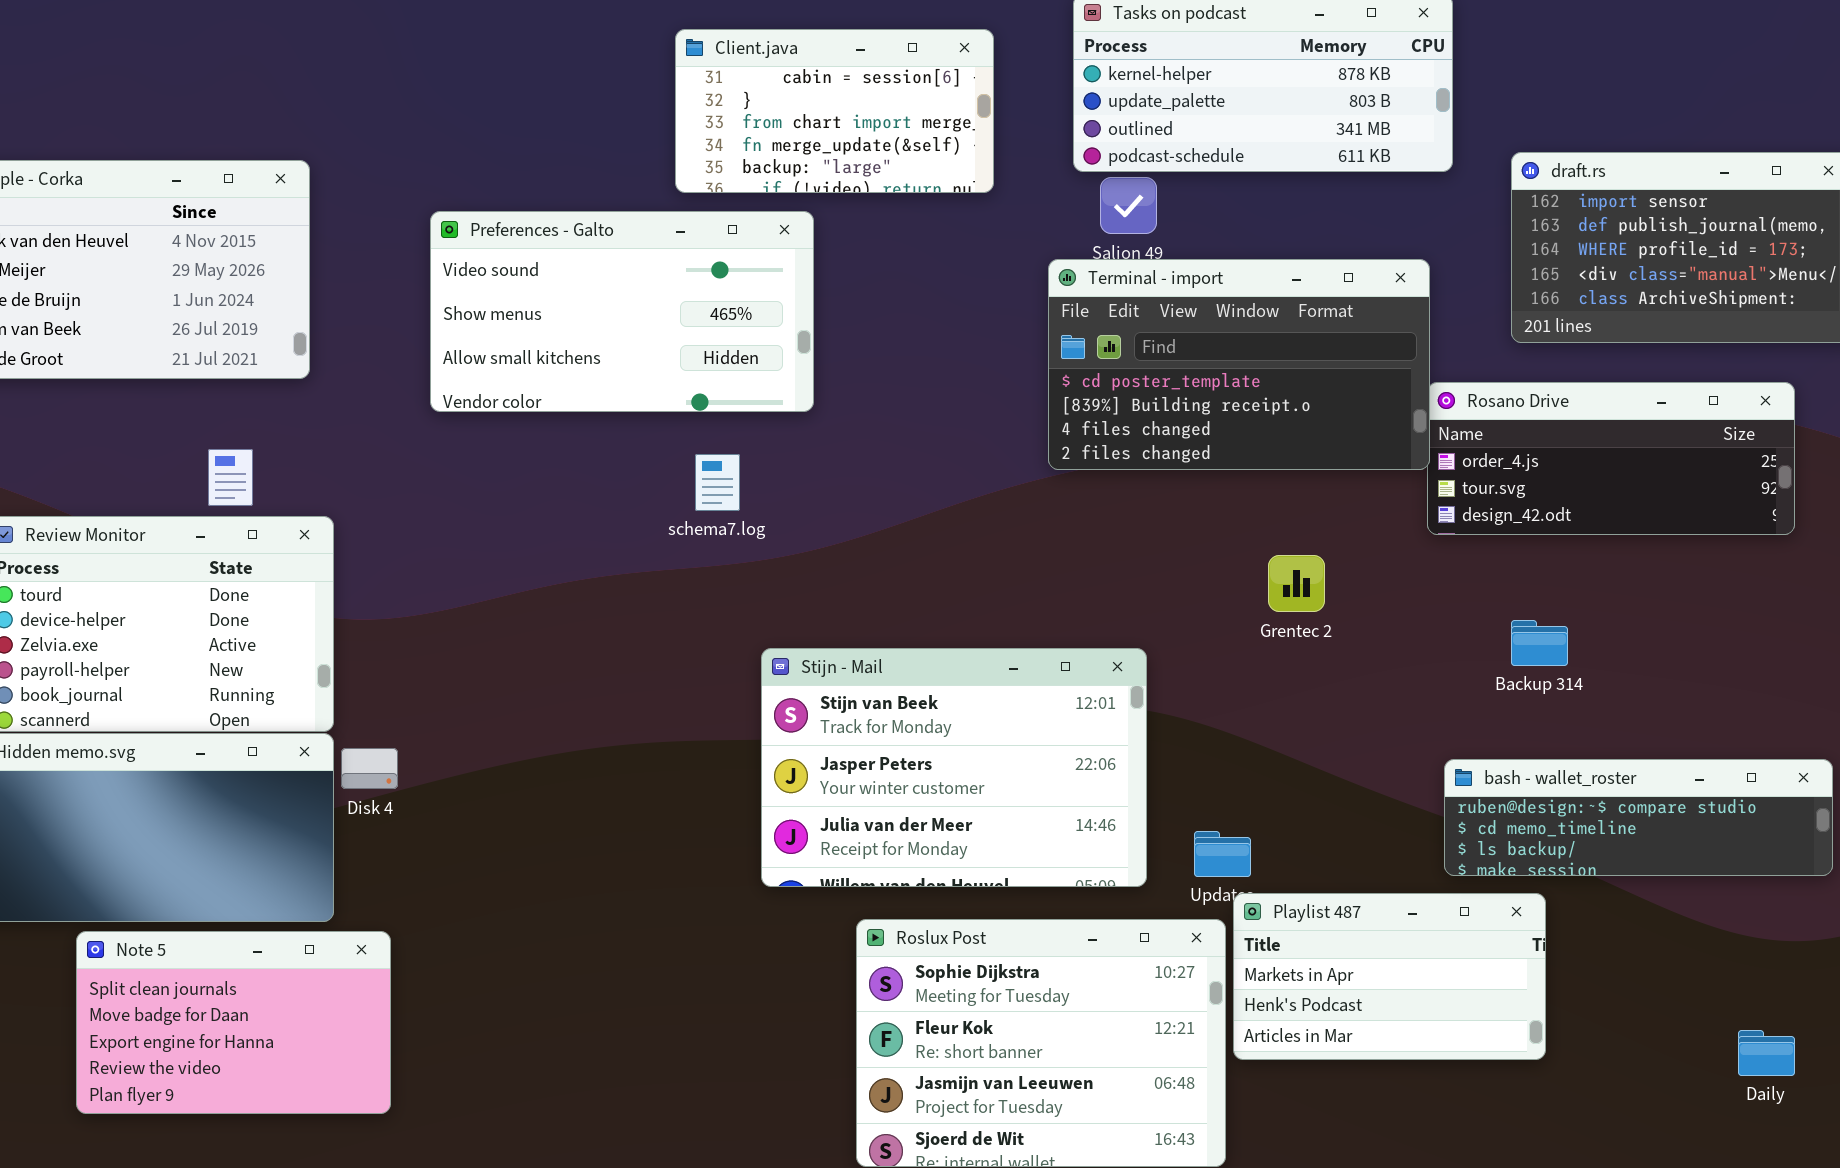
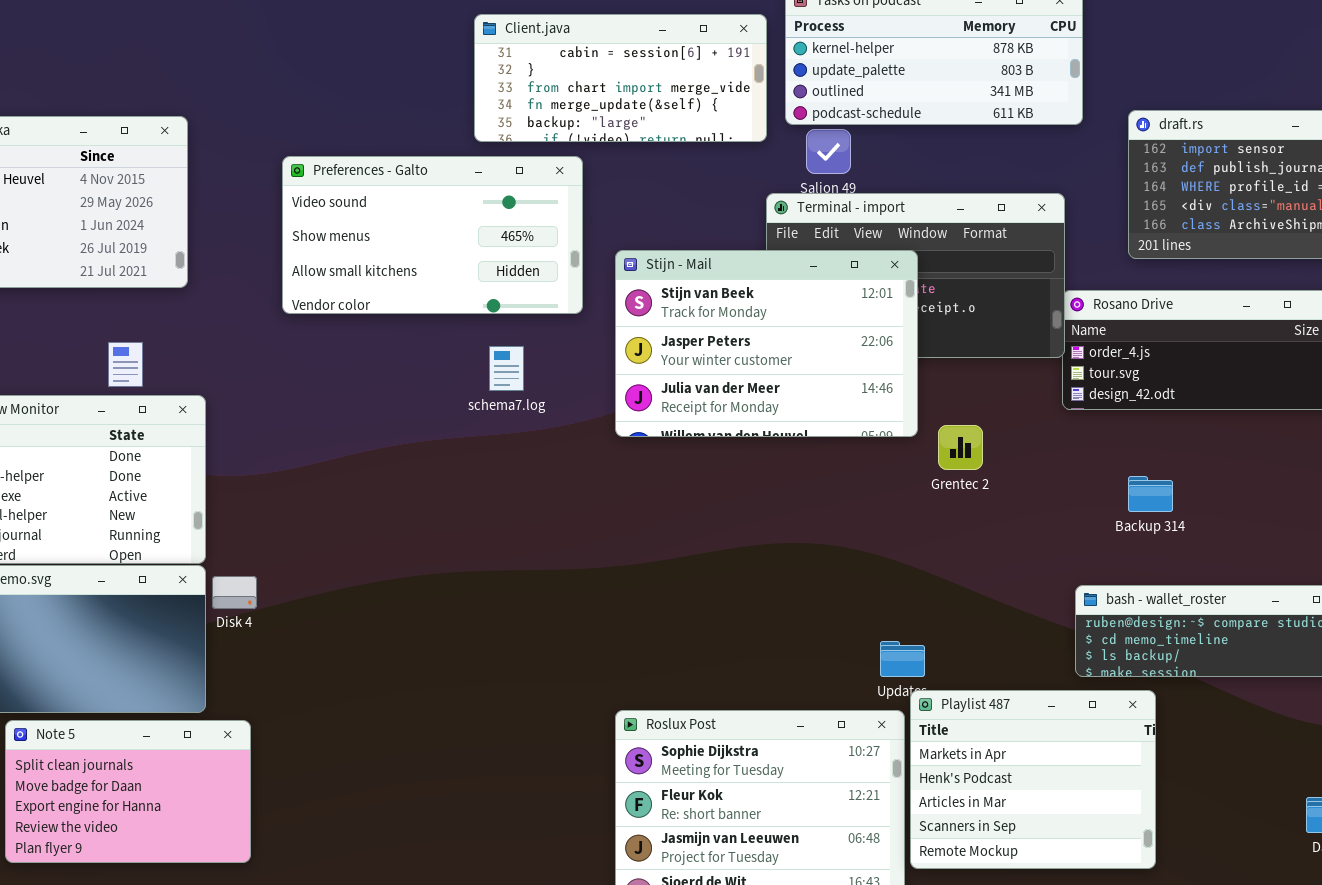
Client.java: [675,29,994,193] -> [474,14,767,142], resized
Stijn - Mail: [761,648,1147,887] -> [615,250,918,437], moved
Playlist 487: [1233,893,1546,1060] -> [910,690,1156,869], resized

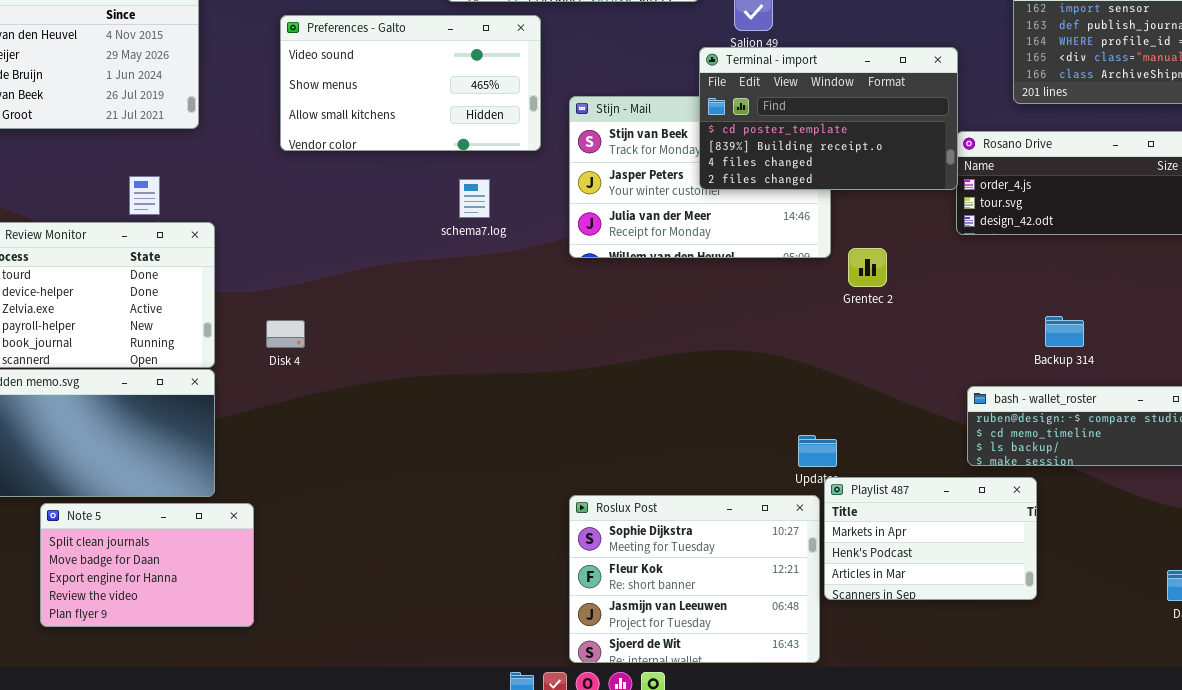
Terminal - import: [766,193,1065,358] -> [699,47,958,190], raised
Backup 314: [1128,476,1173,512] -> [1045,316,1084,347], moved
Disk 4: [212,576,257,609] -> [266,320,305,348], moved
Playlist 487: [910,690,1156,869] -> [824,477,1037,600], resized

